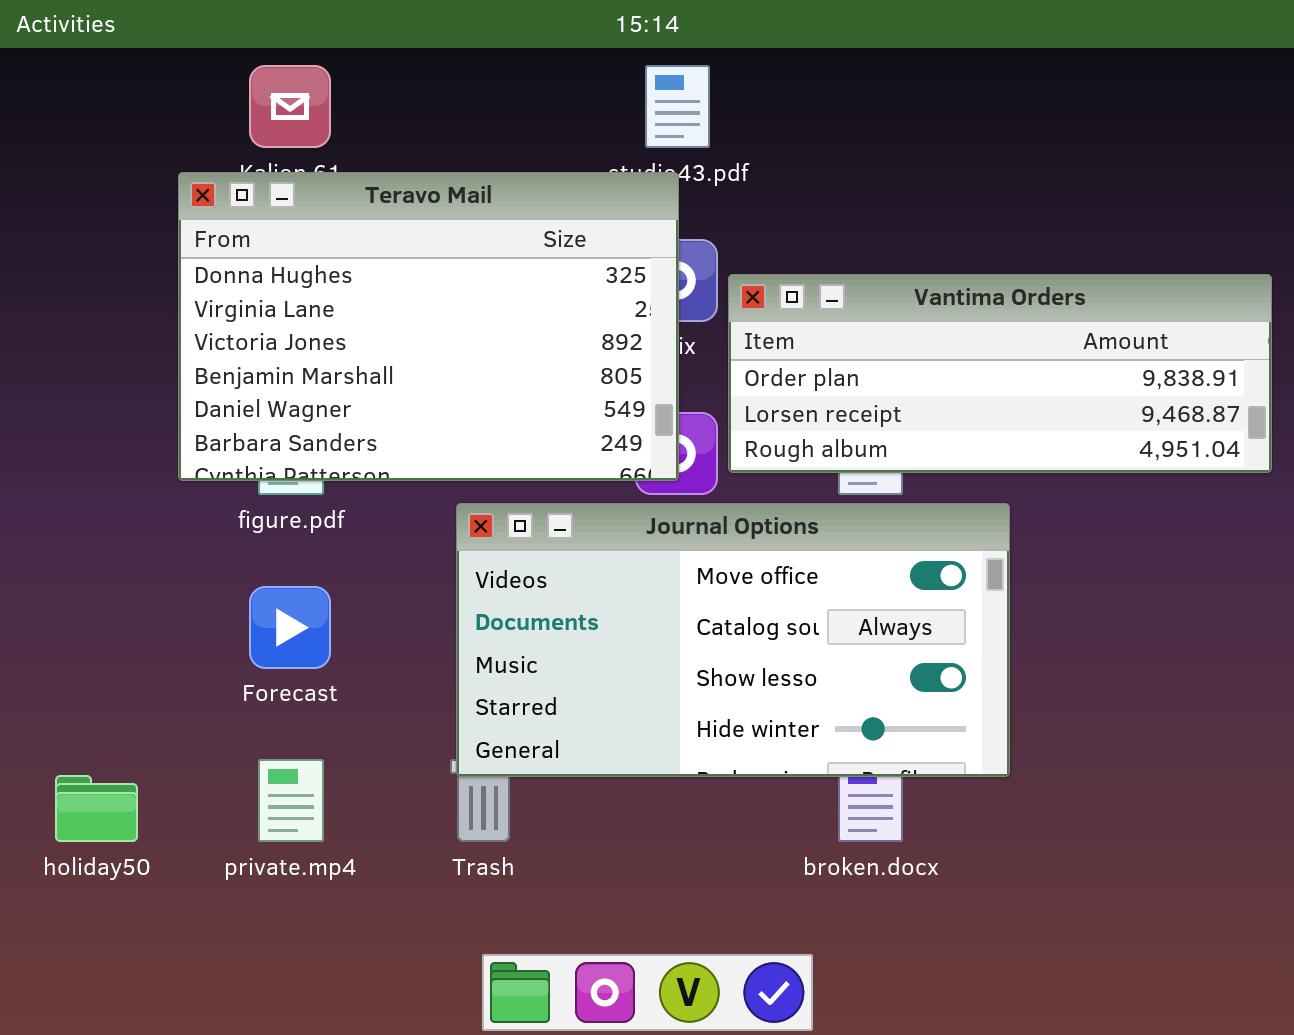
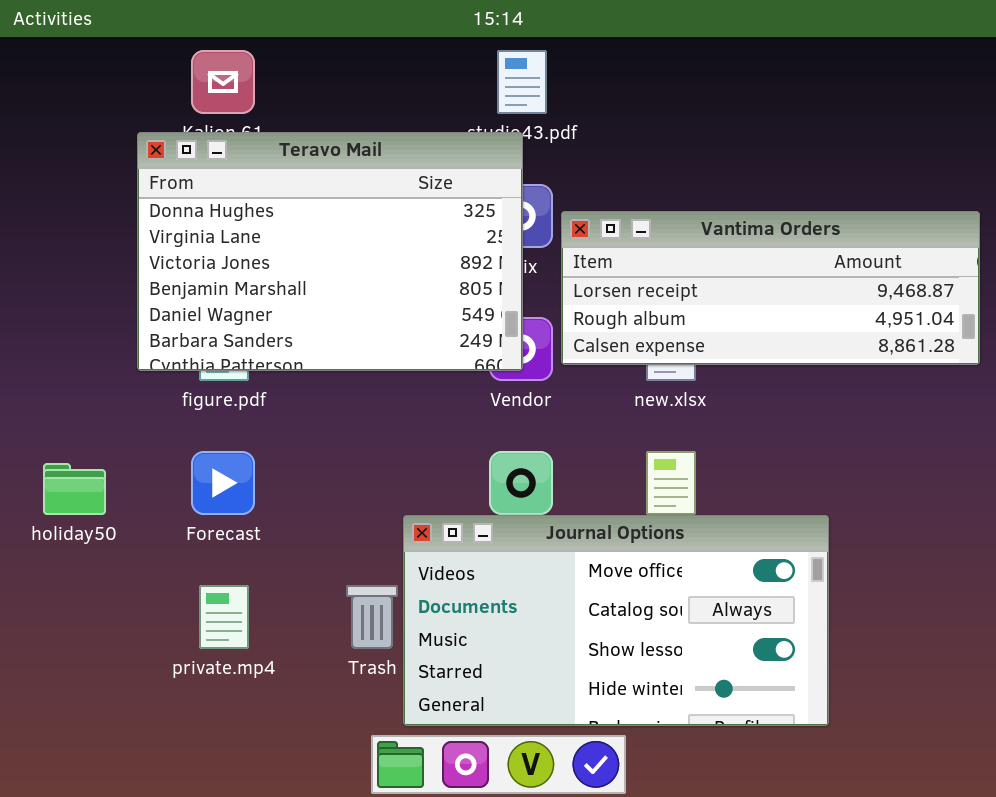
Vantima Orders: [728,274,1272,473] -> [561,211,980,365], scrolled down 1 row
Journal Options: [456,503,1010,777] -> [403,515,829,726], moved
holiday50: [55,775,138,842] -> [43,463,106,515], moved

